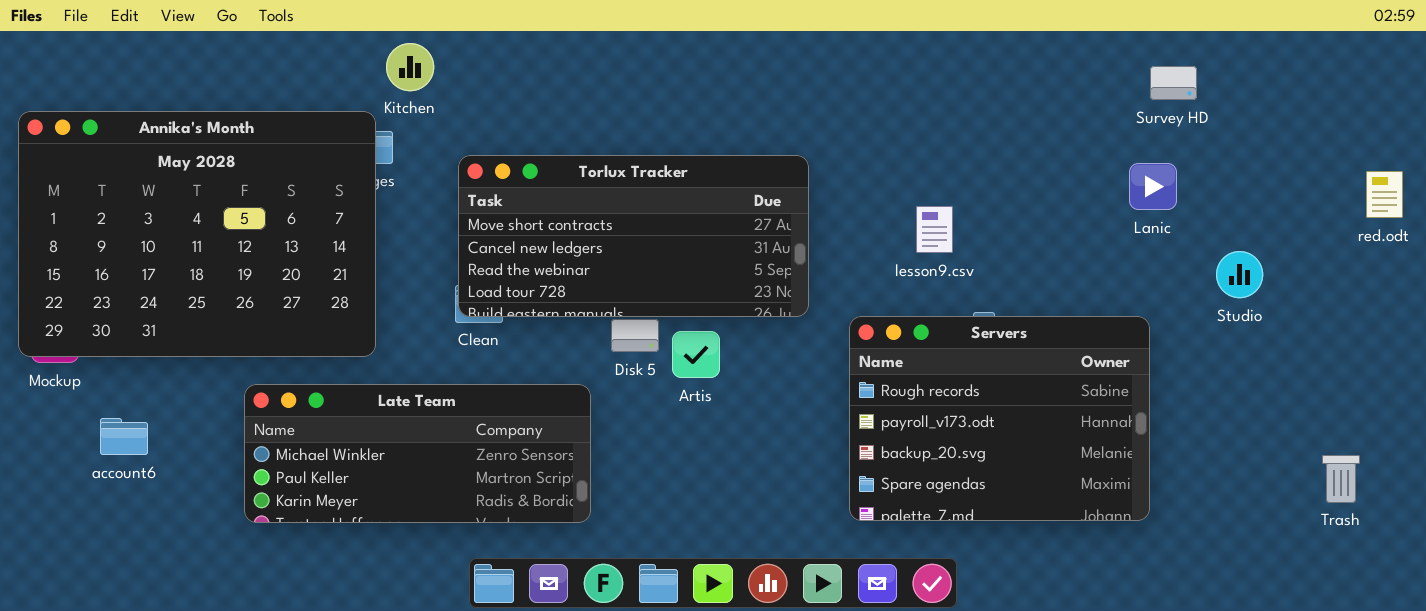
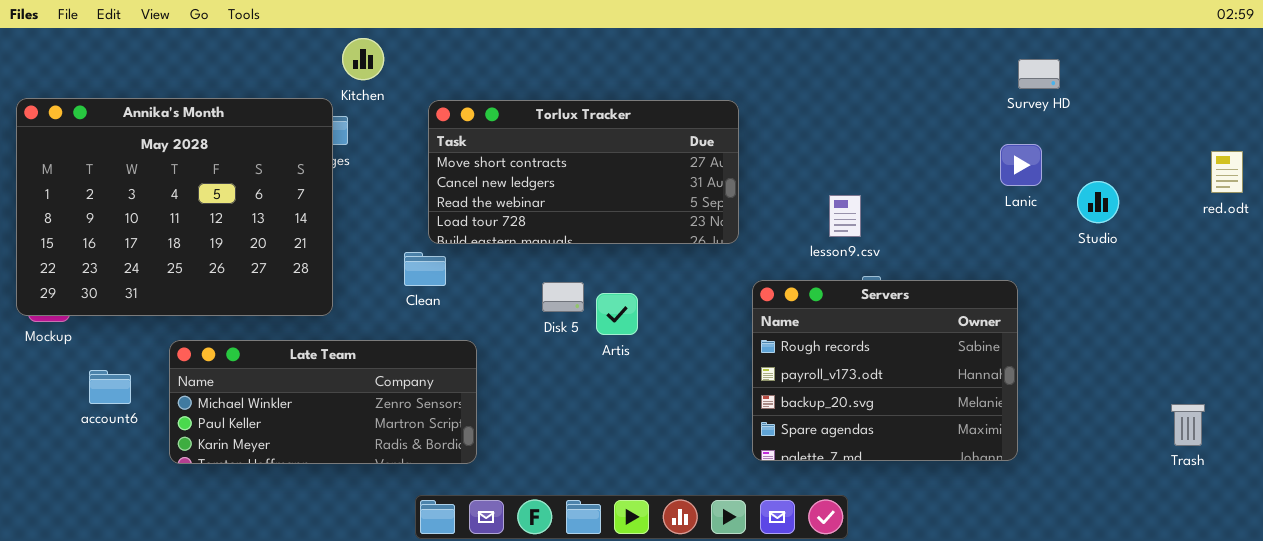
Torlux Tracker: [458,155,809,317] -> [428,100,739,244], moved
lesson9.csv: [916,206,953,253] -> [829,195,861,237], moved
Studio: [1216,251,1263,298] -> [1077,181,1119,223], moved
Late Team: [244,384,591,523] -> [169,340,477,464], moved

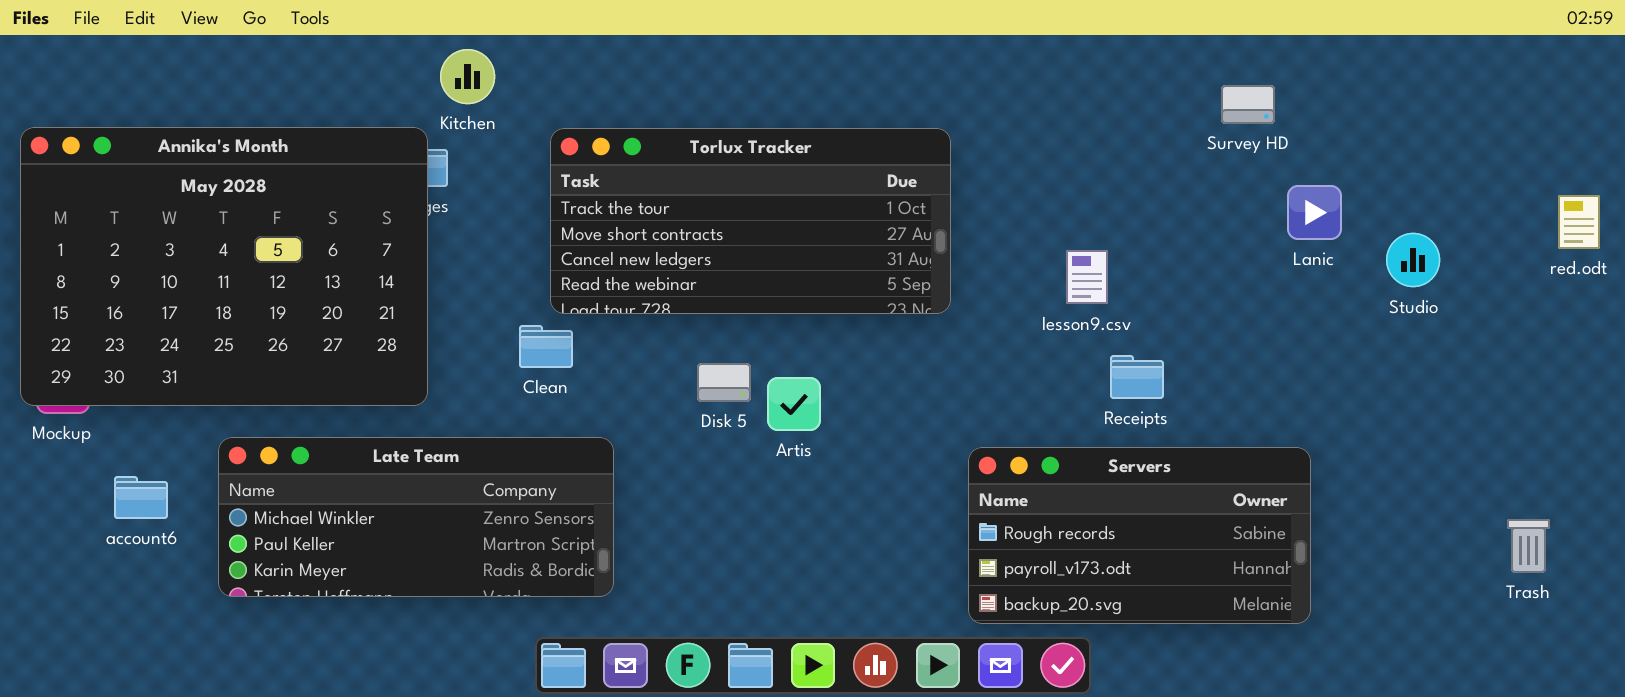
Survey HD: [1018,59,1060,89] -> [1221,85,1275,124], moved
Torlux Tracker: [428,100,739,244] -> [550,128,951,314], scrolled up 1 row
Servers: [752,280,1018,461] -> [968,447,1311,624], moved, resized

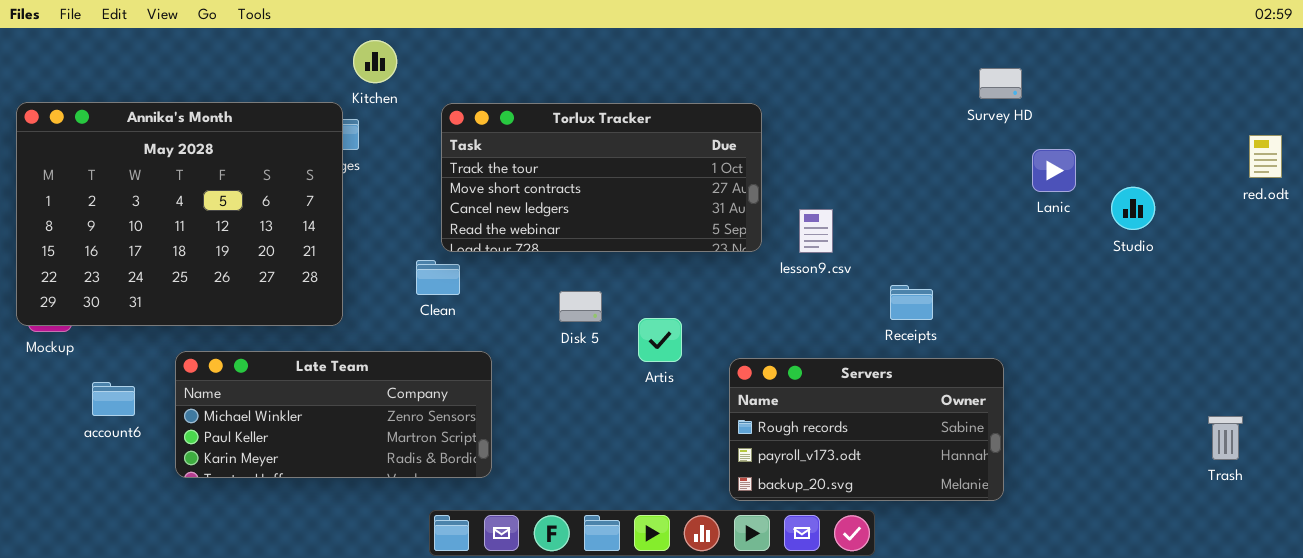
red.odt: [1558,195,1600,249] -> [1249,135,1282,178], moved
lesson9.csv: [1066,250,1108,304] -> [799,209,833,253], moved
Artis: [767,377,821,431] -> [638,318,682,362], moved
Servers: [968,447,1311,624] -> [729,358,1004,501], moved

